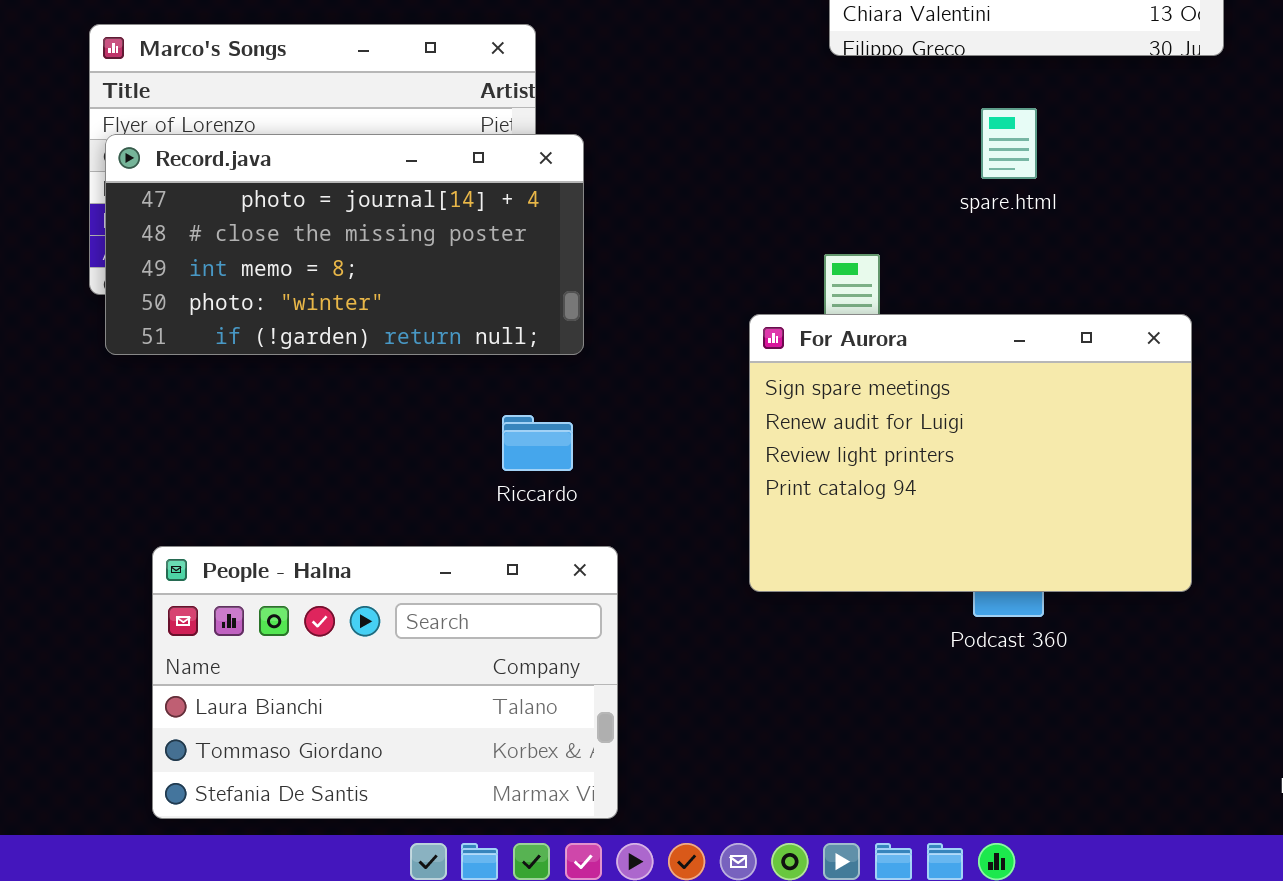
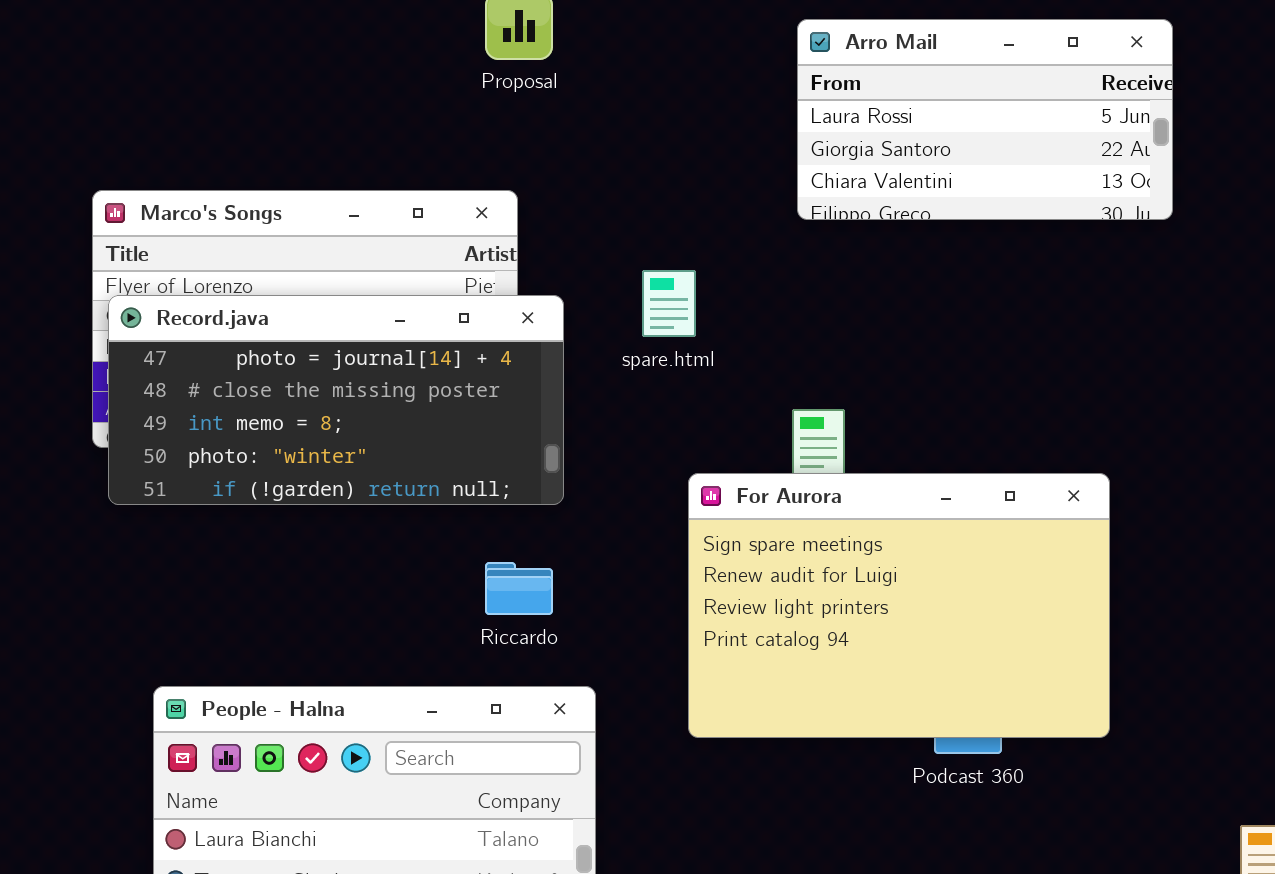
spare.html: [981,108,1037,179] -> [642,270,696,337], moved
For Aurora: [749,314,1192,592] -> [688,473,1110,738], moved

